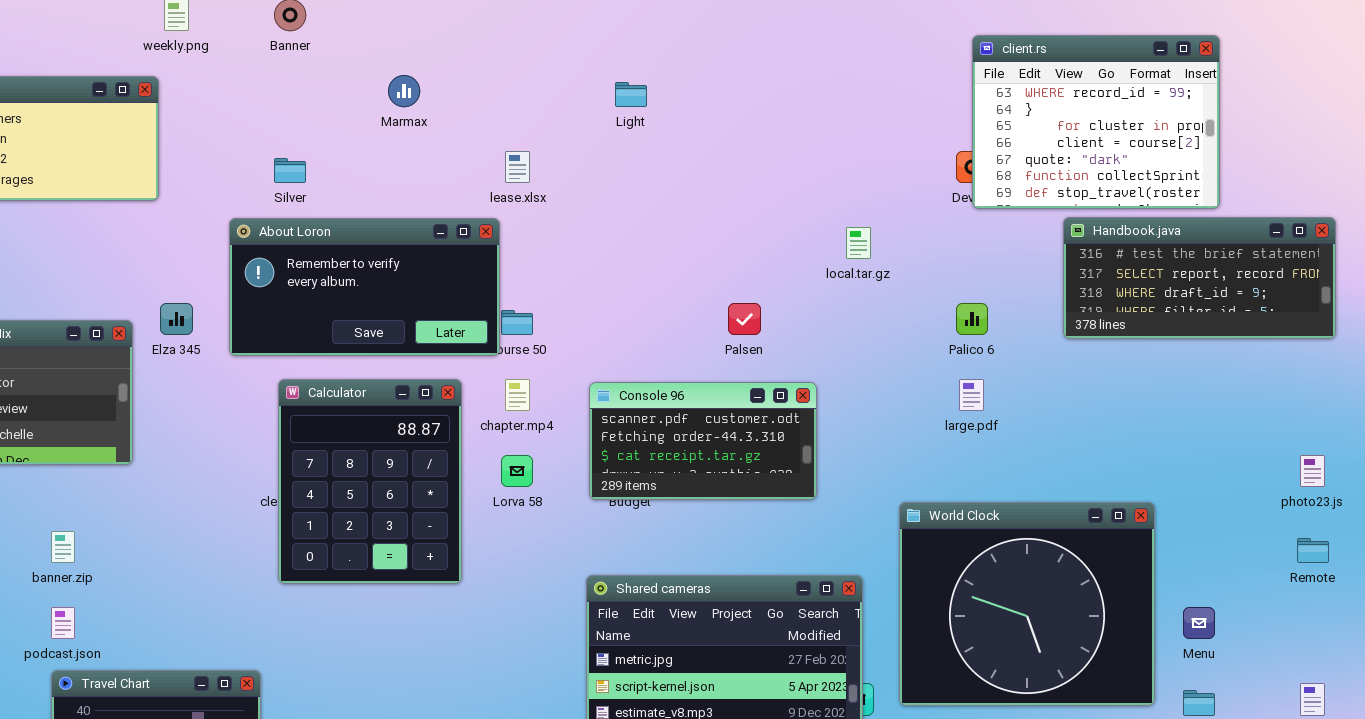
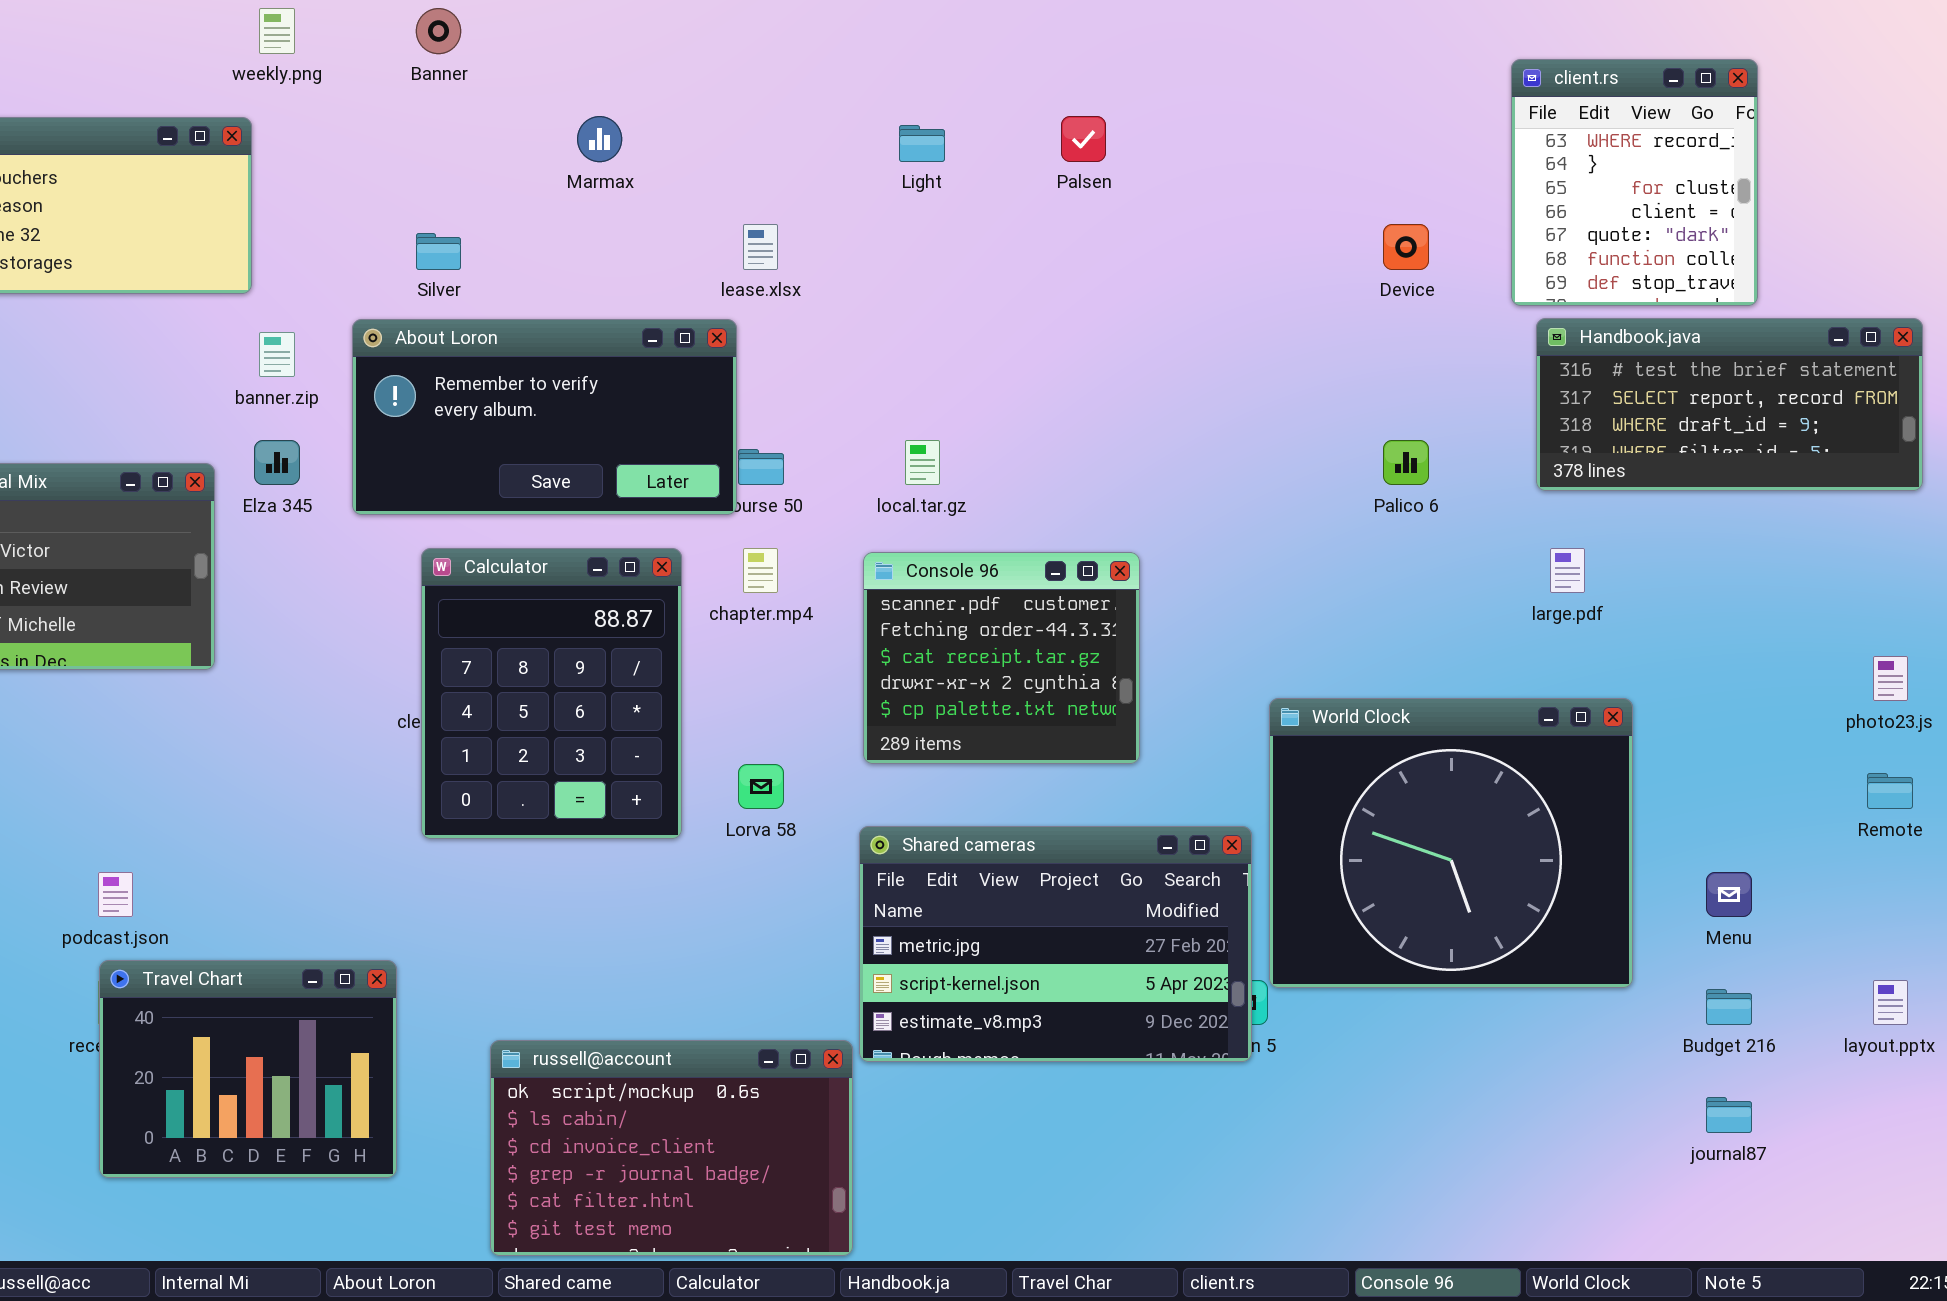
client.rs: [972,35,1220,209] -> [1511,59,1758,306], resized
local.tar.gz: [846,227,871,259] -> [905,440,940,485], moved
Palsen: [728,303,761,335] -> [1061,116,1106,162], moved
large.pdf: [959,379,984,411] -> [1550,548,1585,593], moved
Console 96: [589,382,817,500] -> [863,552,1140,764], resized
Lorva 58: [501,455,533,487] -> [738,764,784,809], moved
World Clock: [899,502,1155,706] -> [1269,698,1633,988], moved
banner.zip: [51,531,75,563] -> [259,332,295,377], moved

